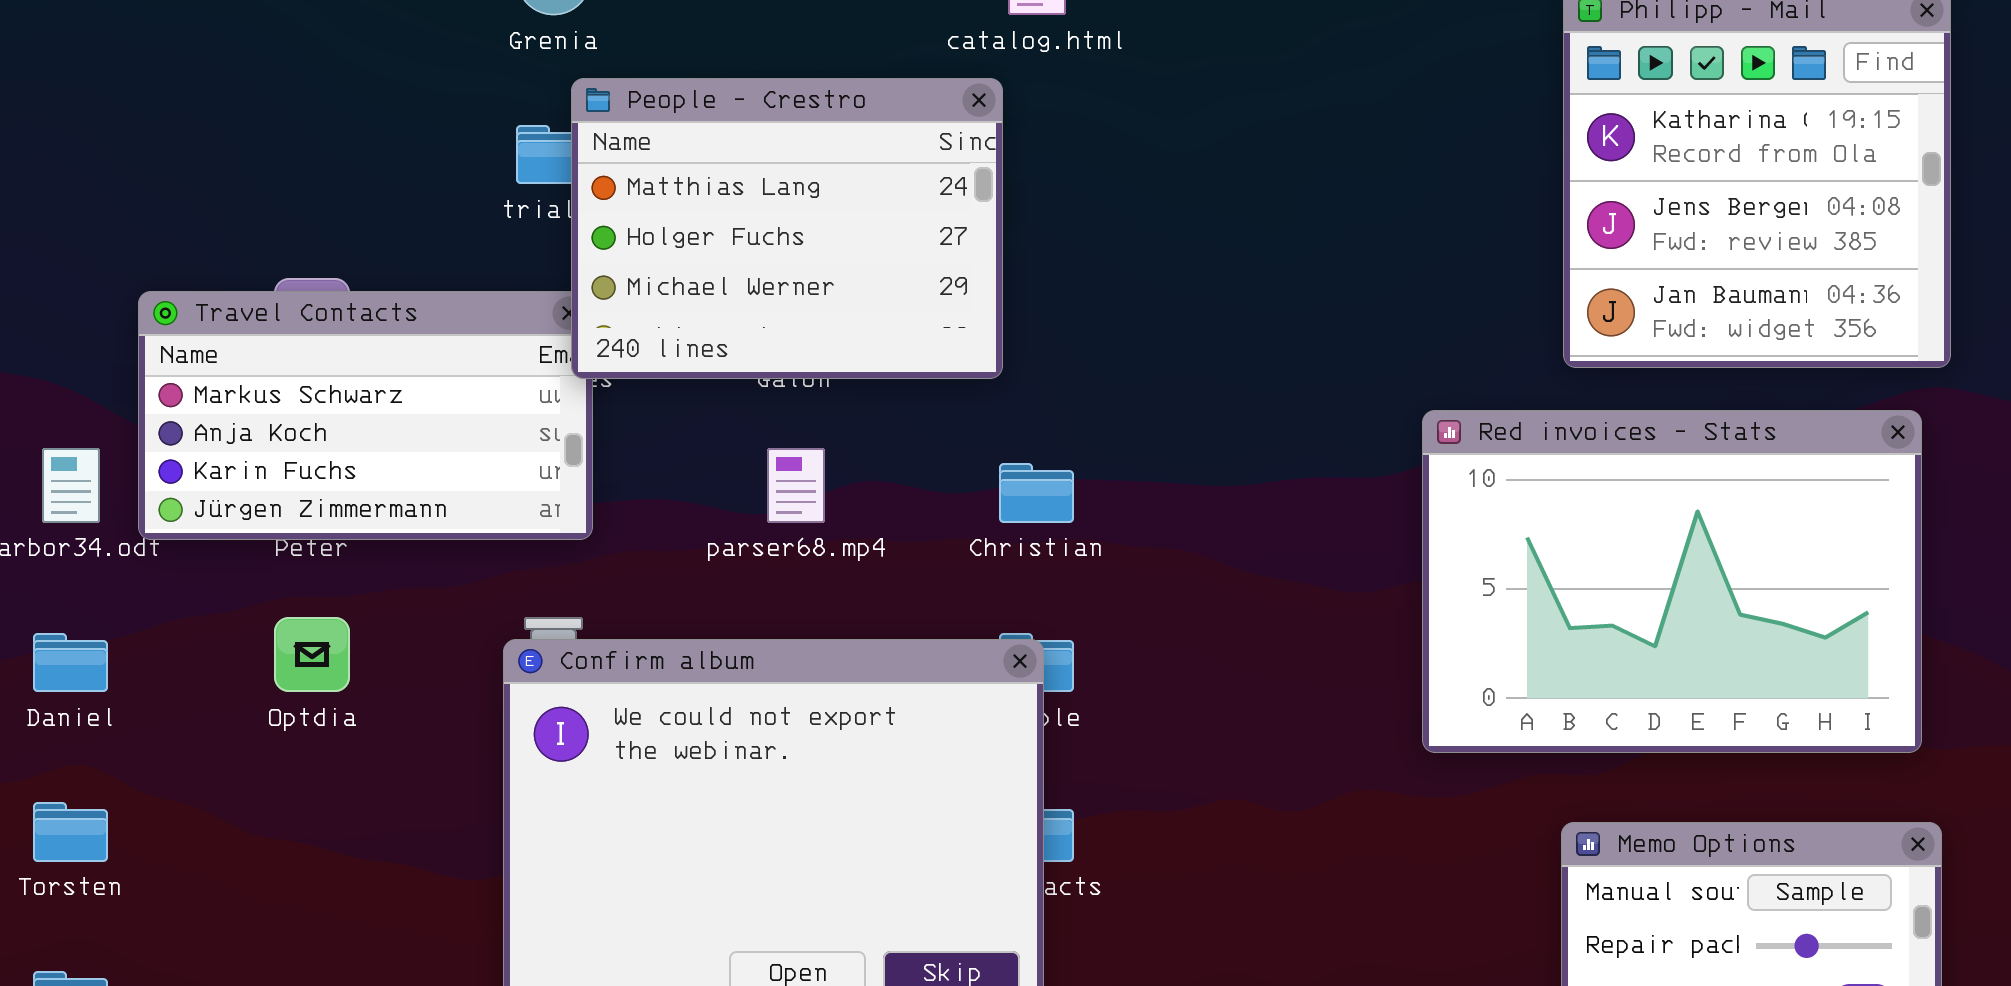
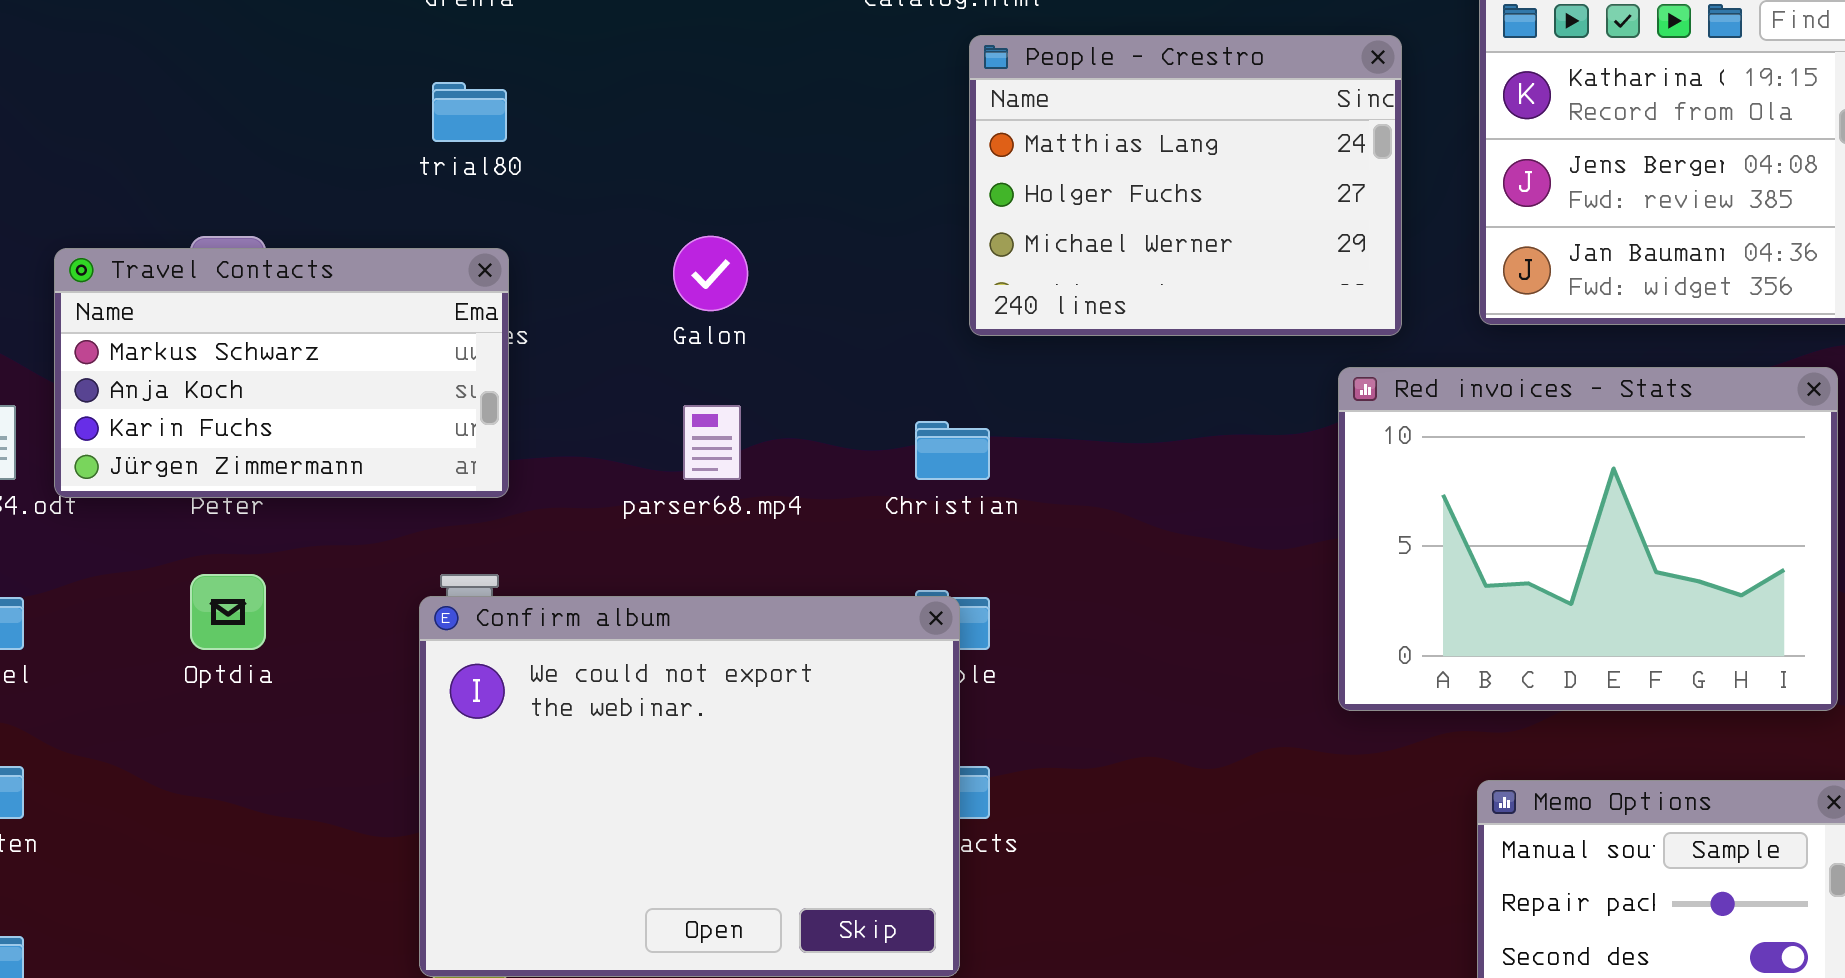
People - Crestro: [571,78,1003,379] -> [969,35,1402,336], moved

